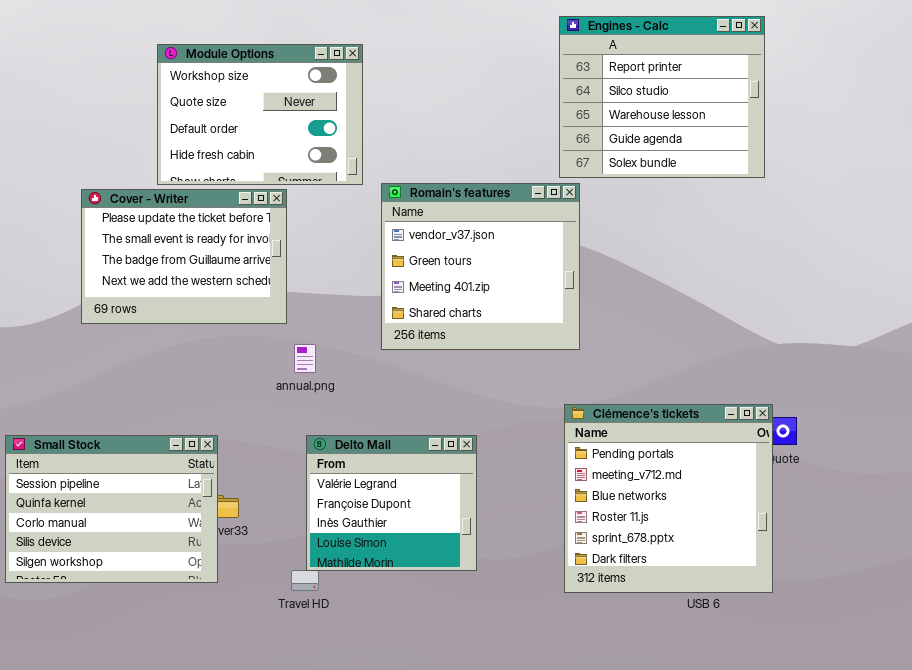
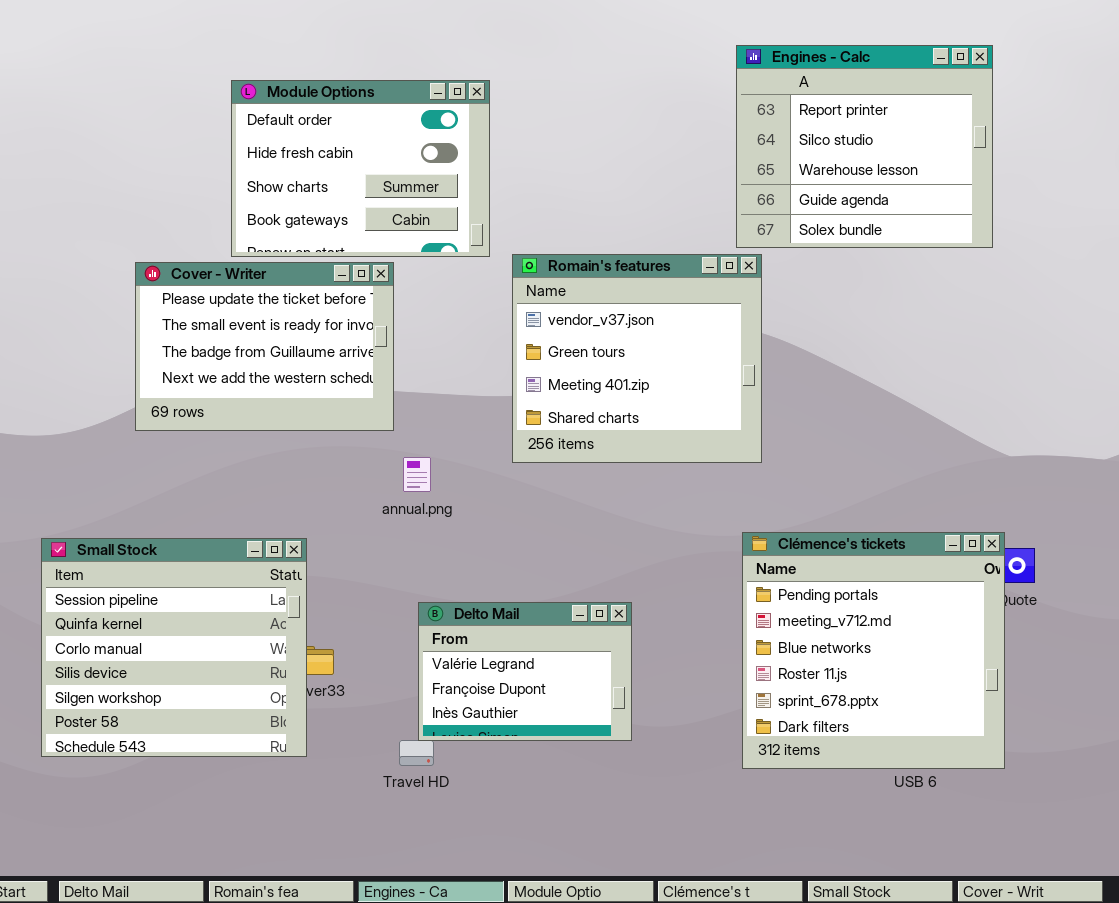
Module Options: [157,44,363,185] -> [231,80,490,257], scrolled down 2 rows
Small Stock: [5,435,218,583] -> [41,538,307,757], resized
Delto Mail: [306,435,477,571] -> [418,602,632,741], resized

